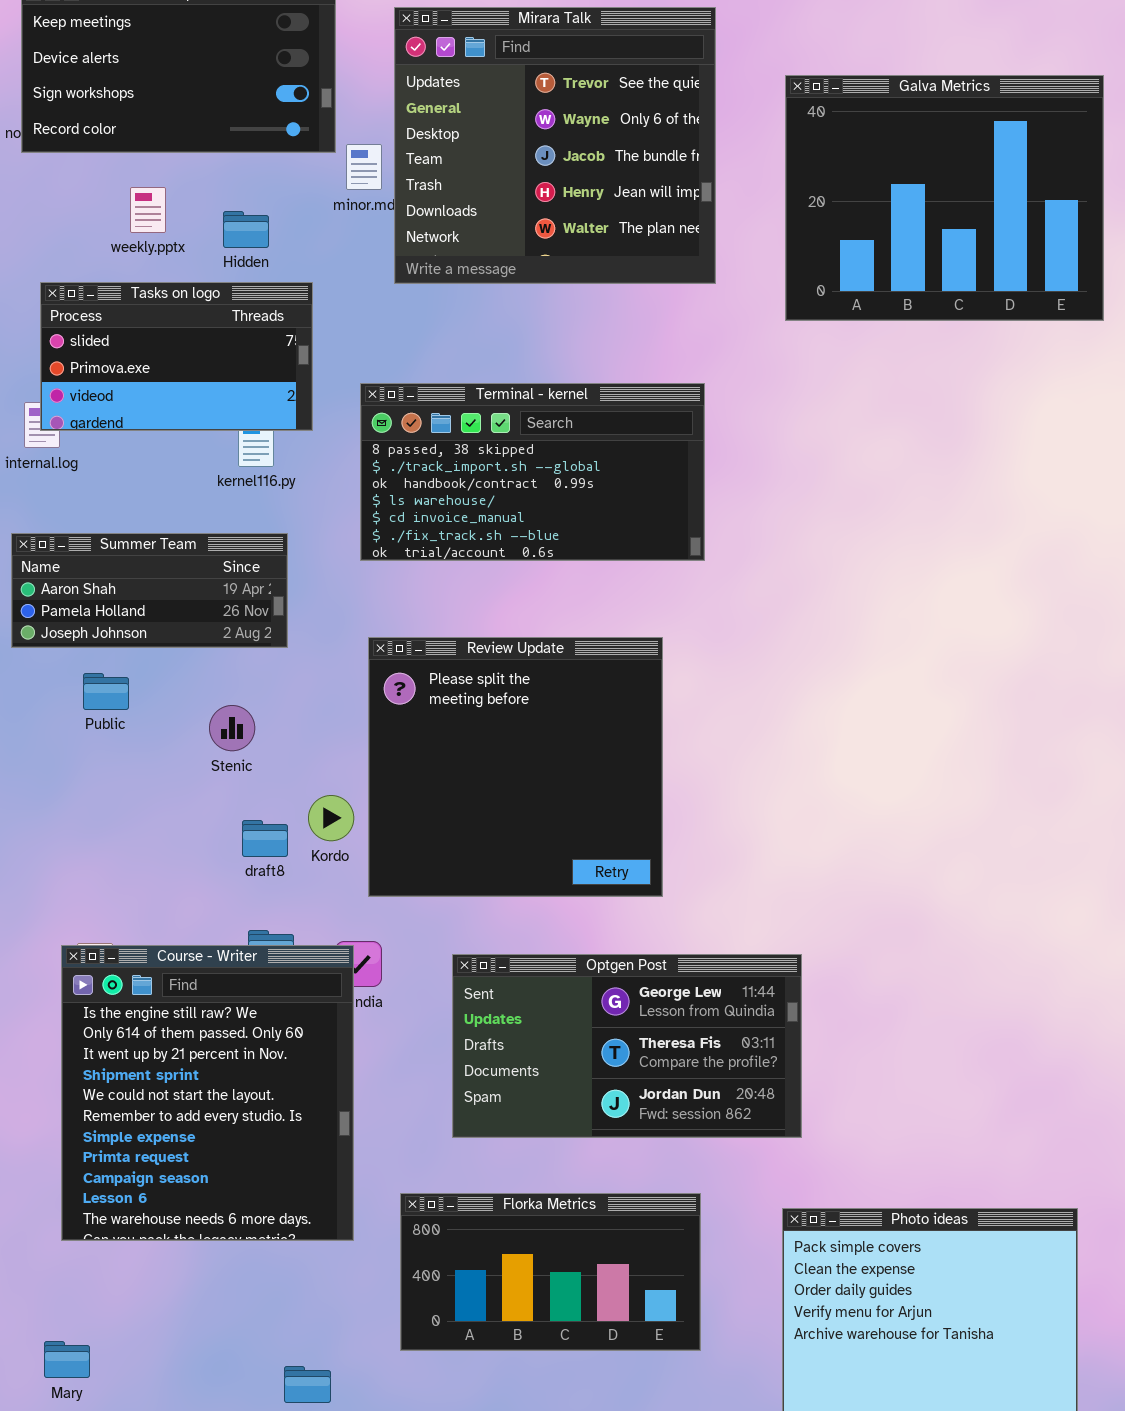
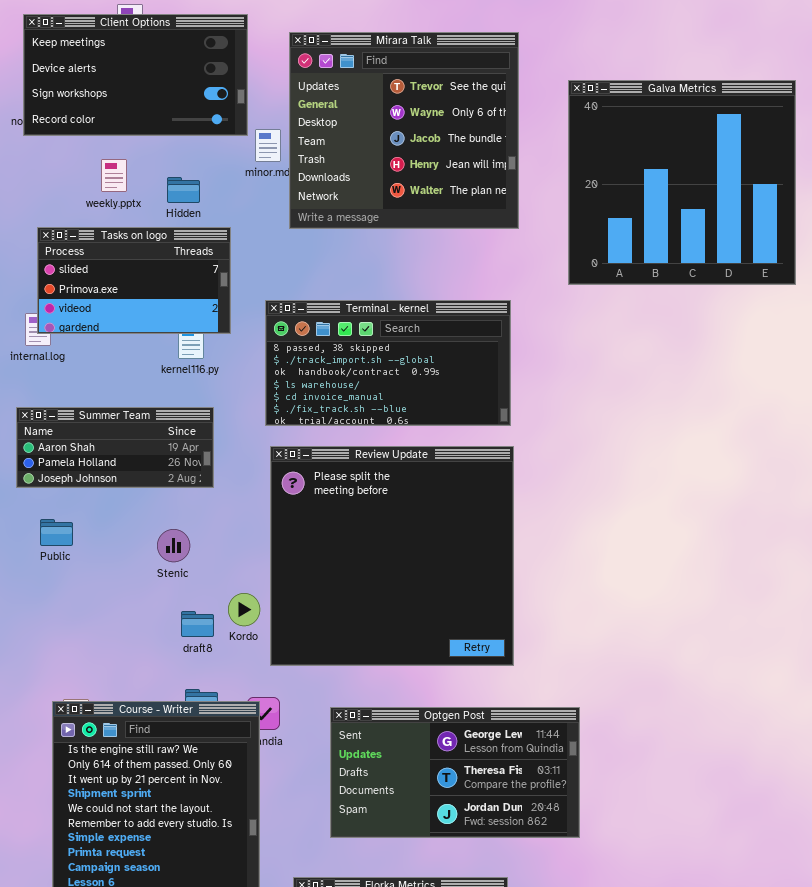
Galva Metrics: [785,75,1104,321] -> [568,80,796,285], resized
Review Update: [368,637,663,897] -> [270,446,514,666], resized
Public: [83,673,129,710] -> [40,519,73,546], moved

